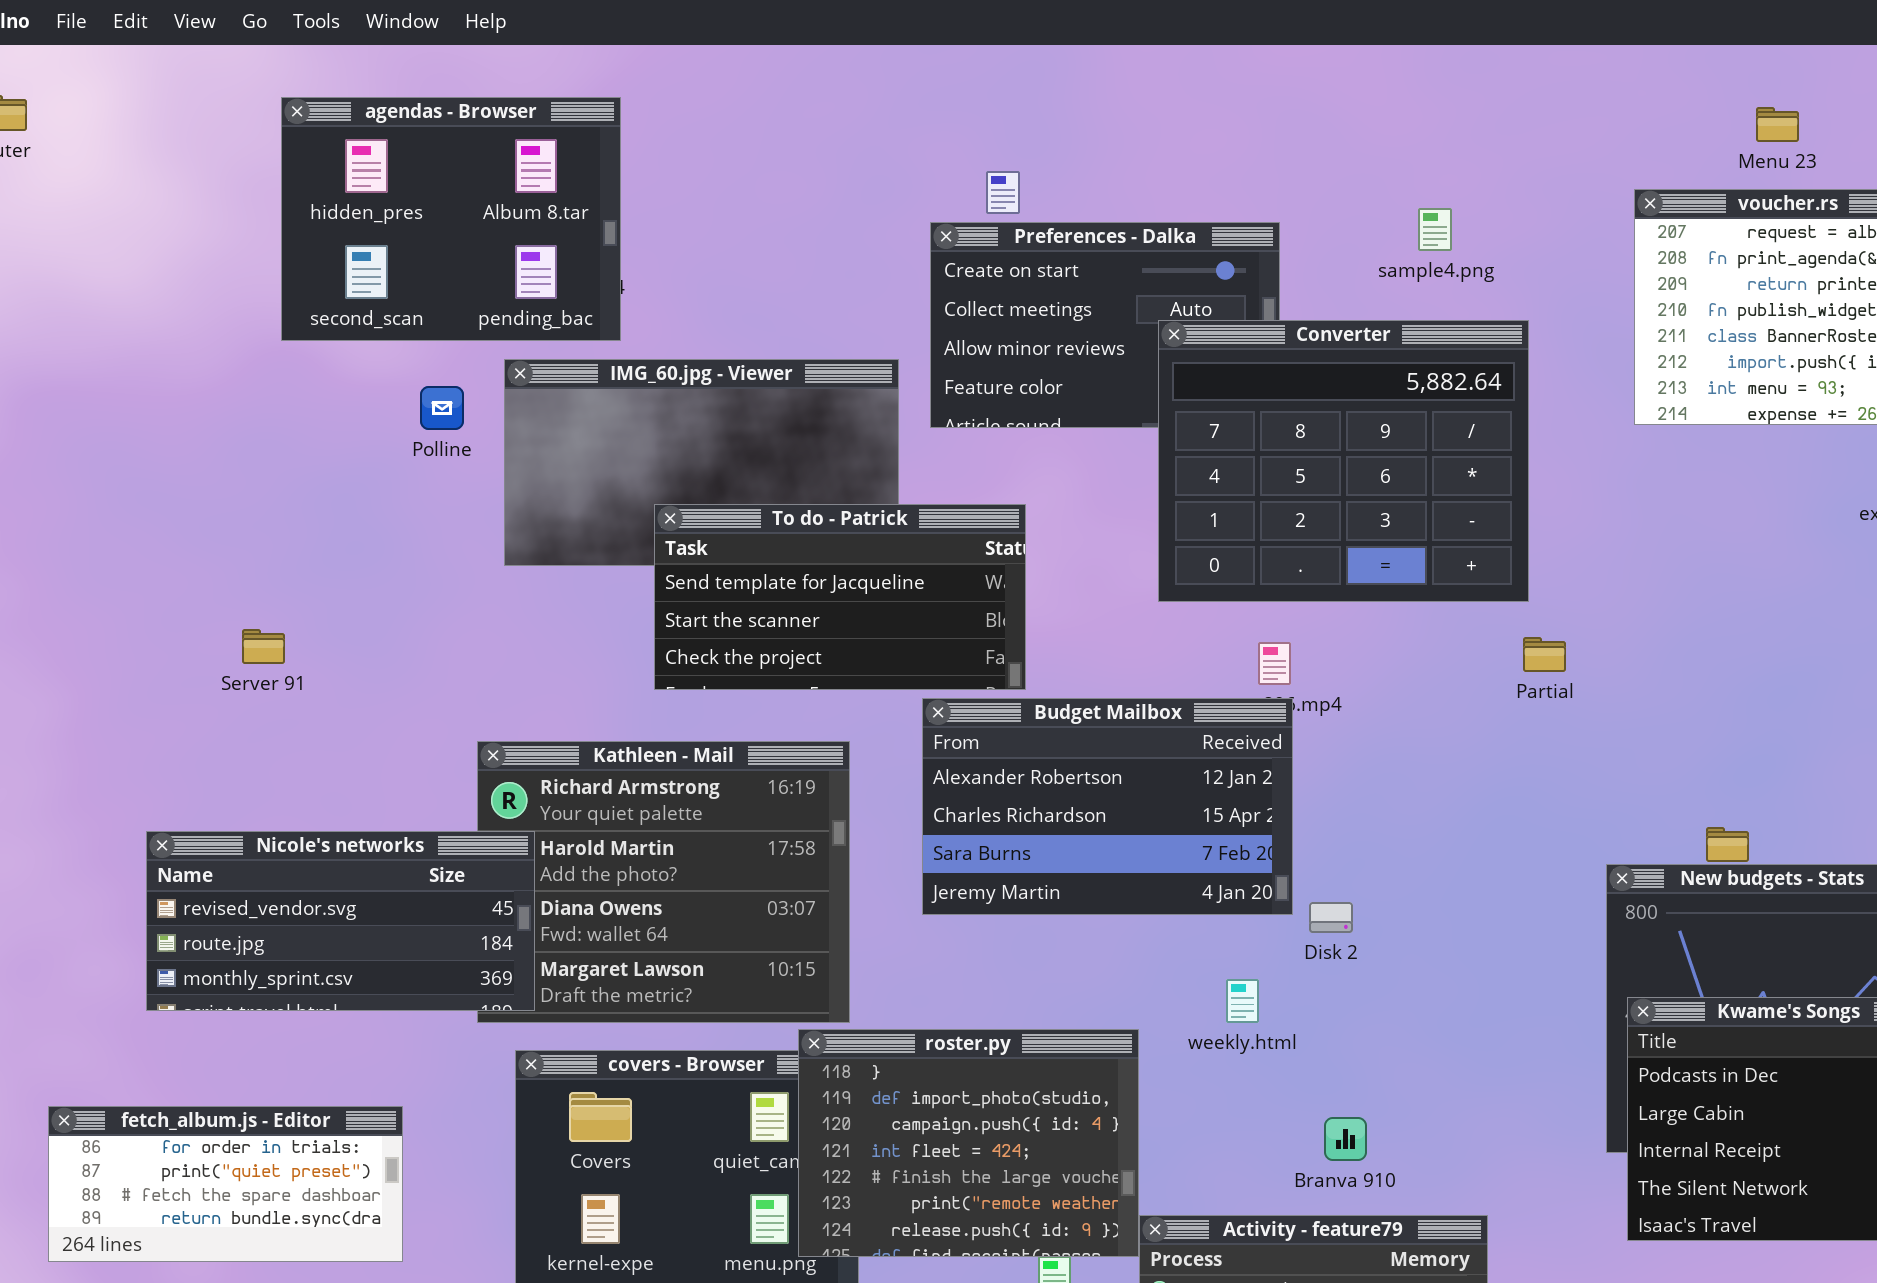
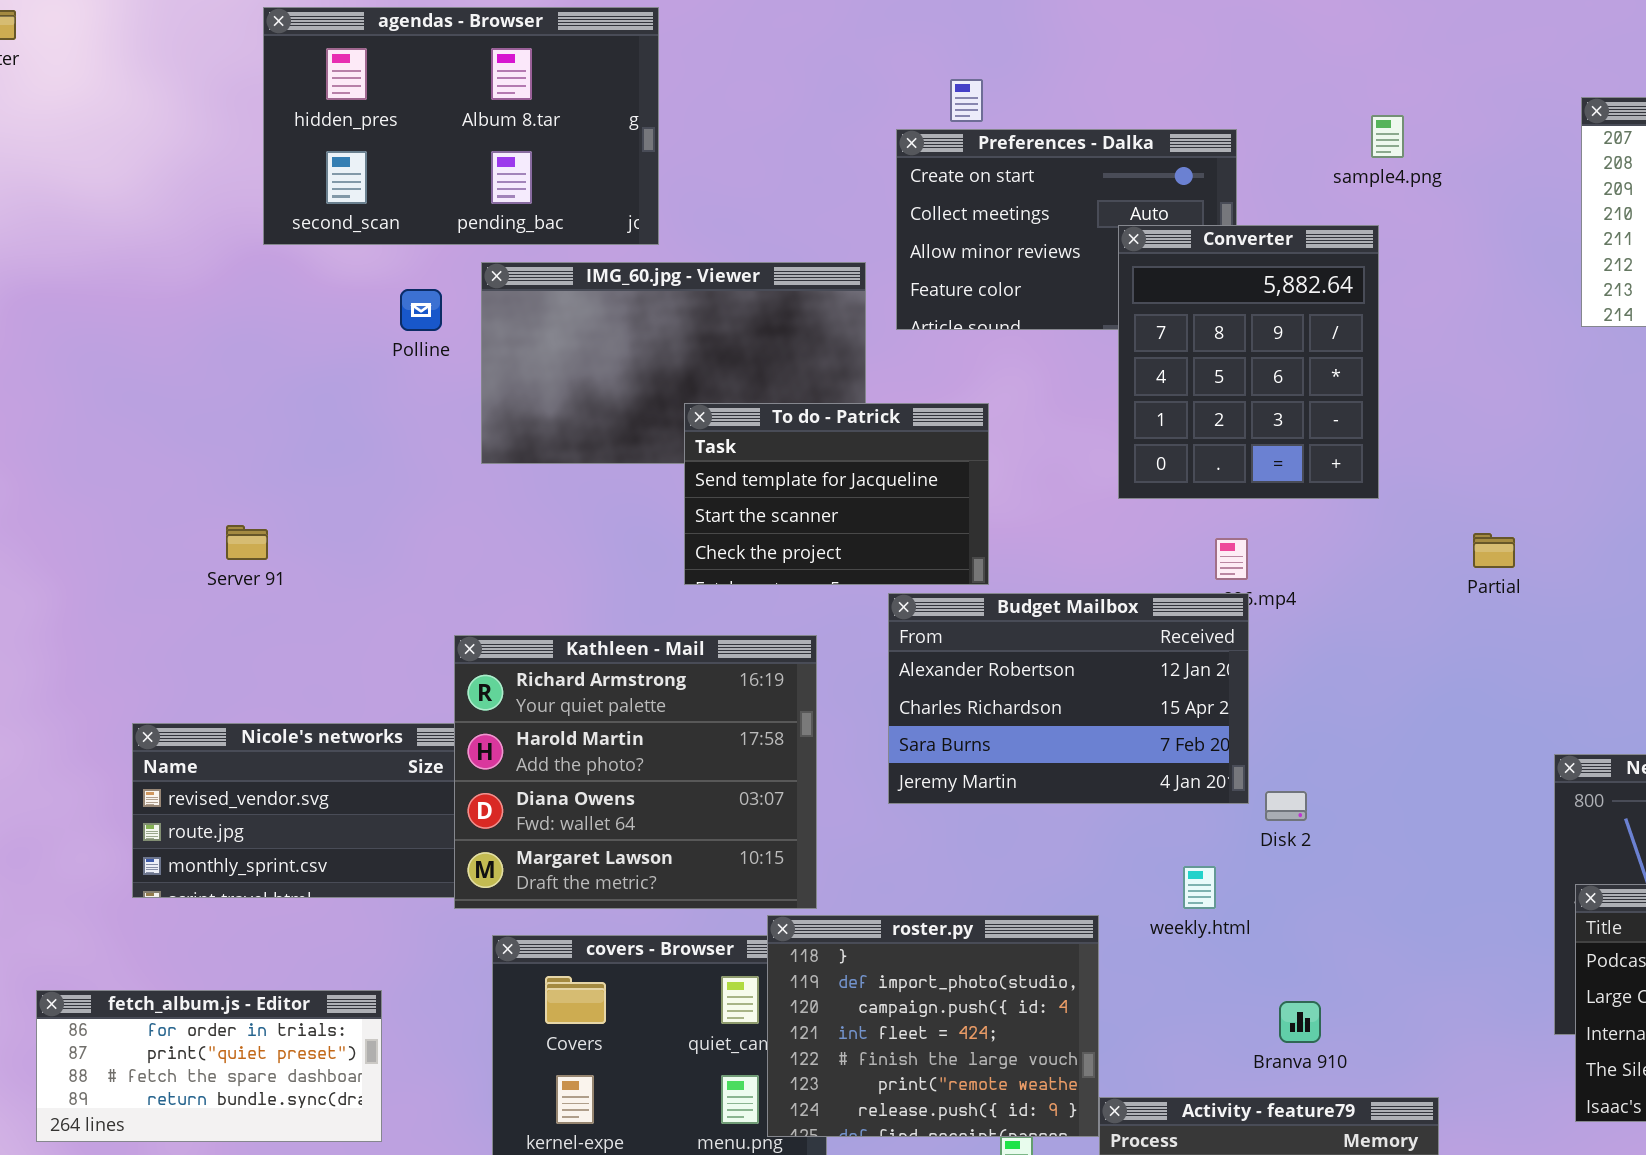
agendas - Browser: [281,97,621,341] -> [263,7,659,245], resized
Converter: [1158,320,1529,602] -> [1118,225,1379,499], resized
To do - Patrick: [654,504,1026,690] -> [684,403,989,585], resized
Kathleen - Mail: [477,741,850,1023] -> [454,635,817,909], raised

